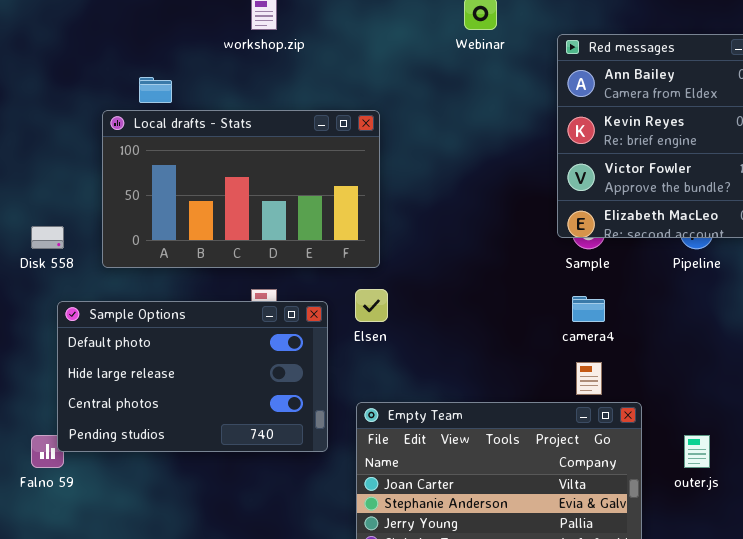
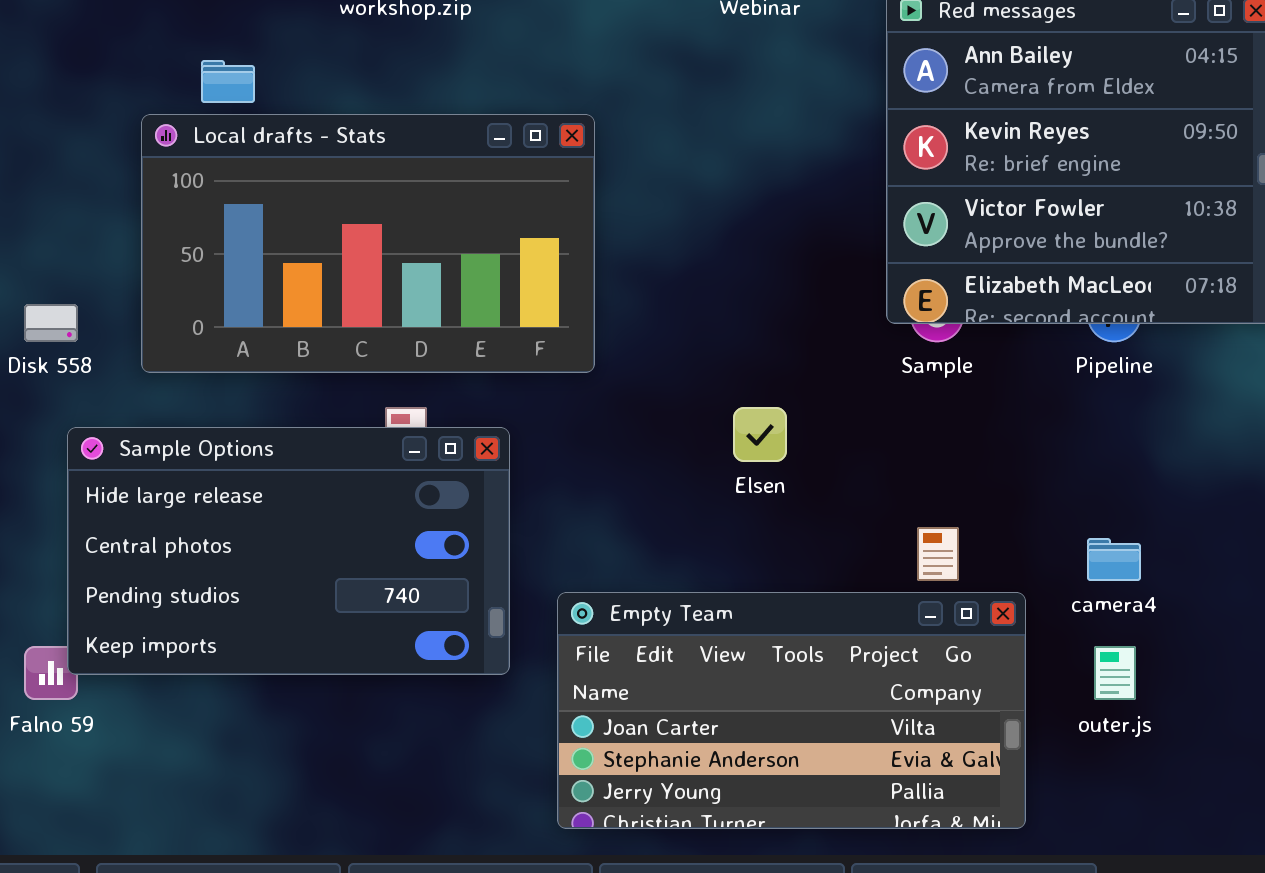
Elsen: [355,289,388,322] -> [733,407,787,462], moved
camera4: [572,296,605,322] -> [1087,538,1141,581], moved
Sample Options: [57,301,328,452] -> [67,427,510,675], scrolled down 1 row

